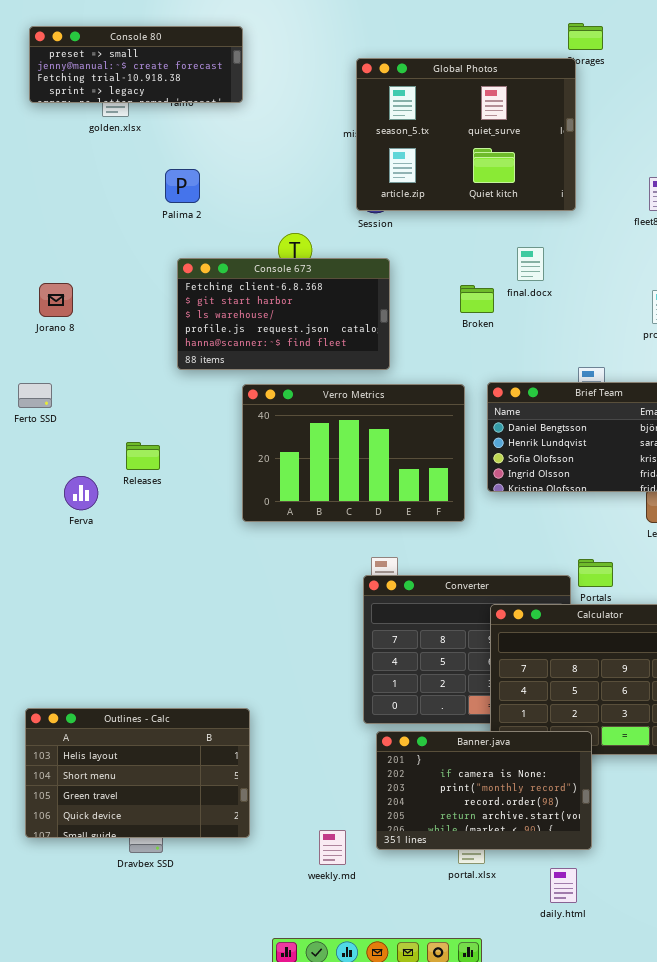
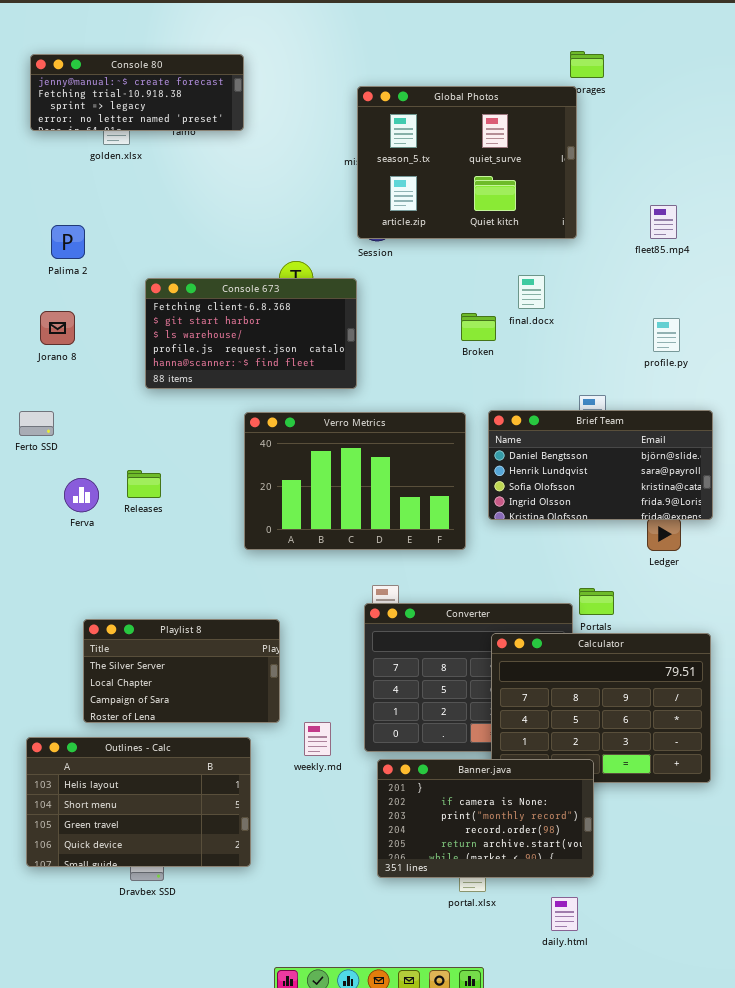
Console 80: [29,26,243,103] -> [30,54,244,131], scrolled down 1 row
Palima 2: [165,169,200,203] -> [51,225,85,259], moved
Console 673: [177,258,390,370] -> [145,278,357,389], moved
Ferva: [64,476,98,510] -> [64,478,99,512], moved
Playlist 8: none -> [83,619,280,723], opened
weekly.md: [319,830,346,865] -> [304,722,331,756], moved

